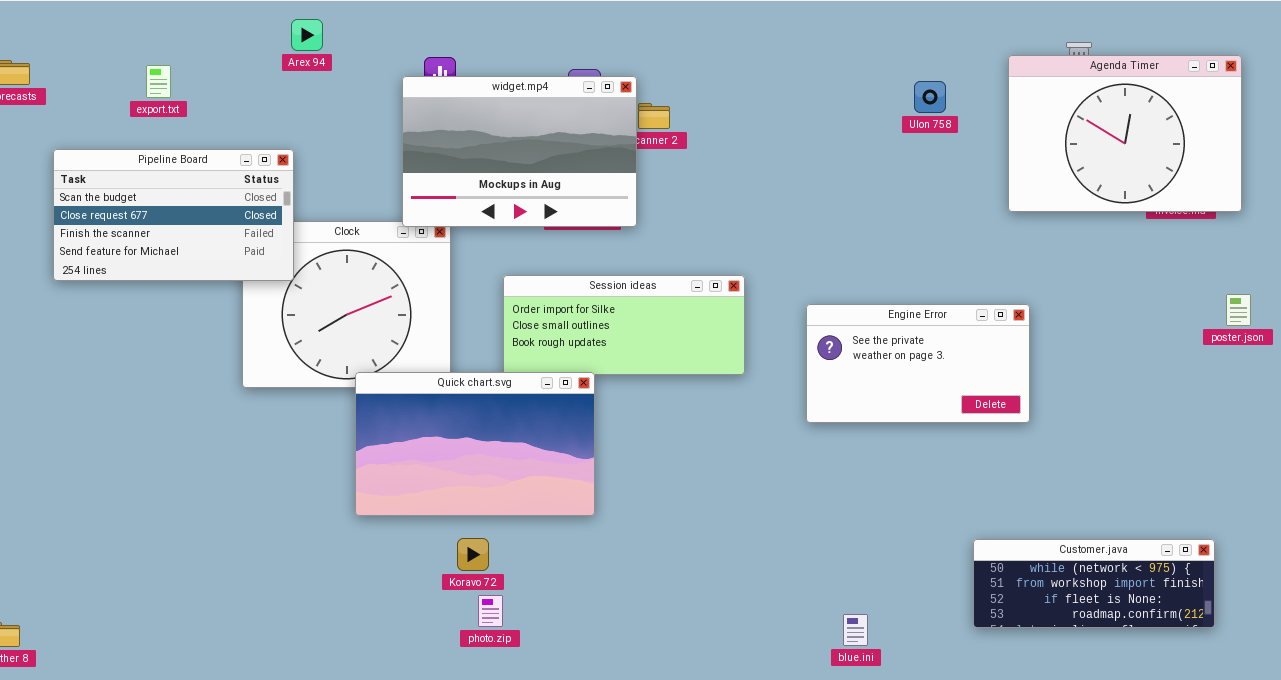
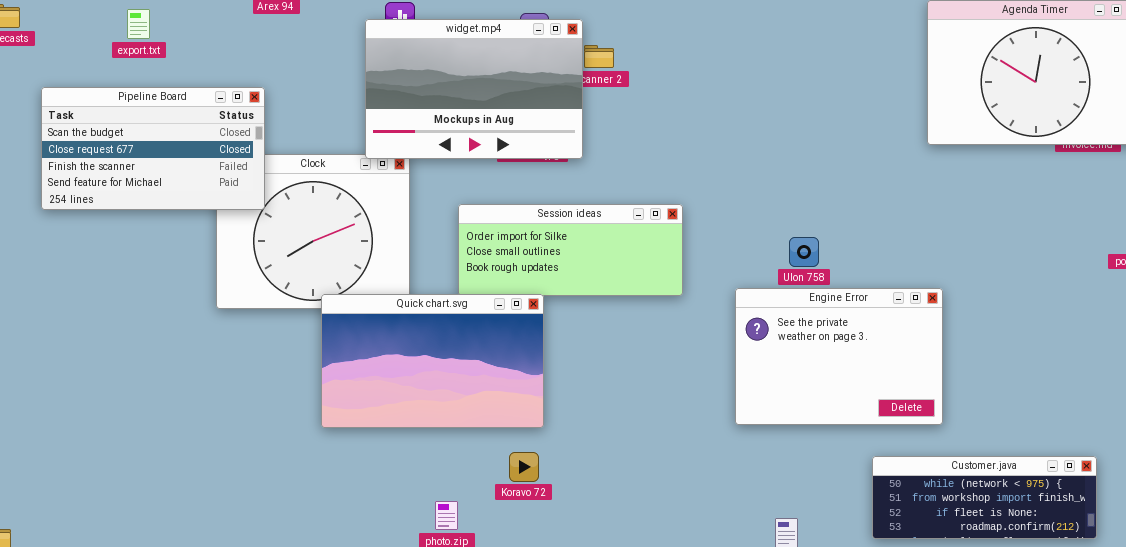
Ulon 758: [914,81,946,113] -> [789,237,819,267], moved
Engine Error: [806,304,1030,423] -> [735,288,943,425], moved, resized
Koravo 72: [457,538,489,571] -> [509,452,539,482], moved
Customer.java: [973,539,1215,628] -> [872,456,1097,539], moved

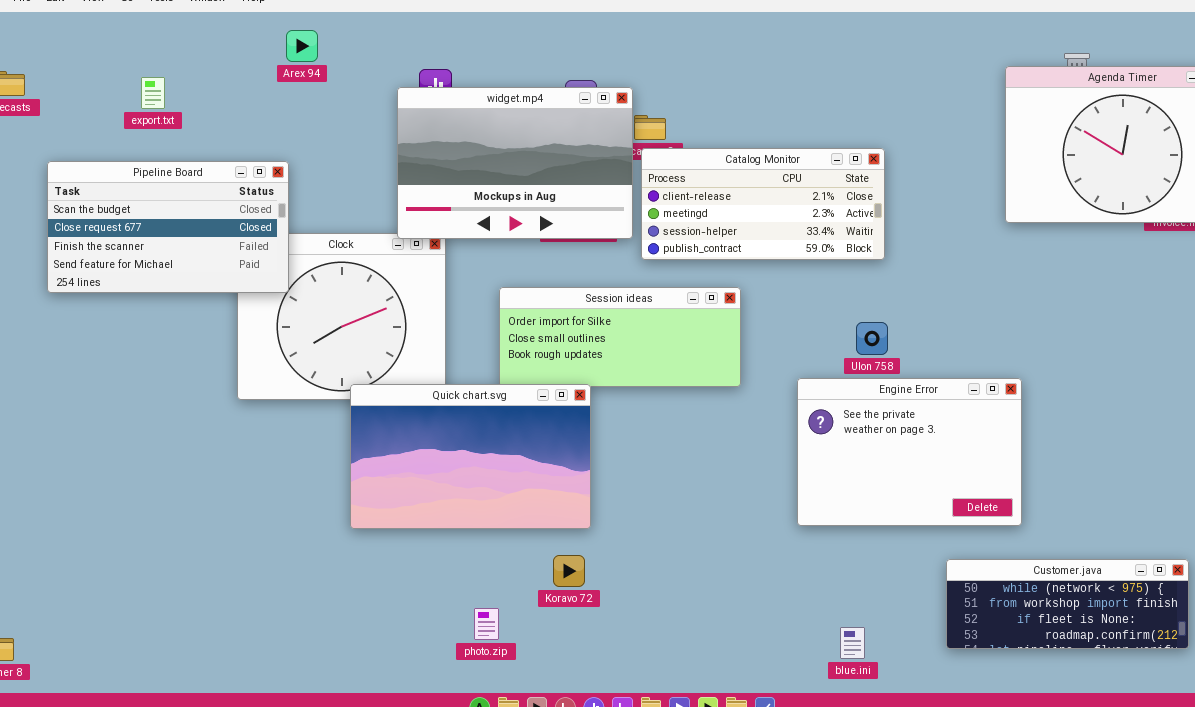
Catalog Monitor: none -> [641,148,885,260], opened

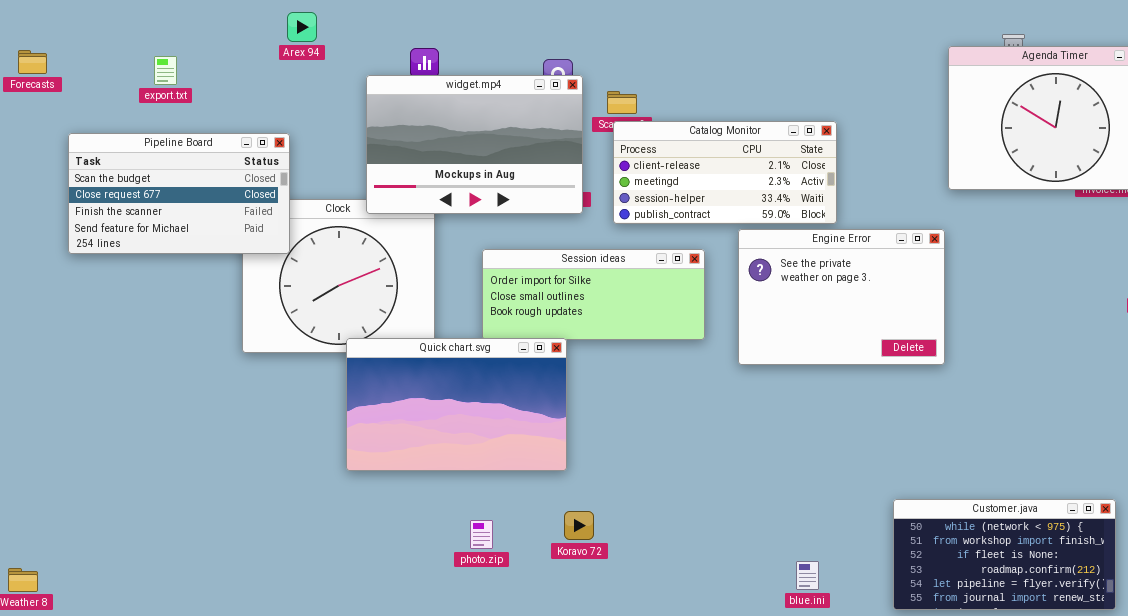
widget.mp4: [397,87,633,239] -> [366,75,583,214], moved
Engine Error: [797,378,1022,526] -> [738,229,945,365], moved
Koravo 72: [553,555,585,587] -> [564,511,594,540], moved
Customer.java: [946,559,1189,649] -> [893,499,1116,610], resized
photo.zip: [474,608,499,640] -> [470,520,493,549], moved

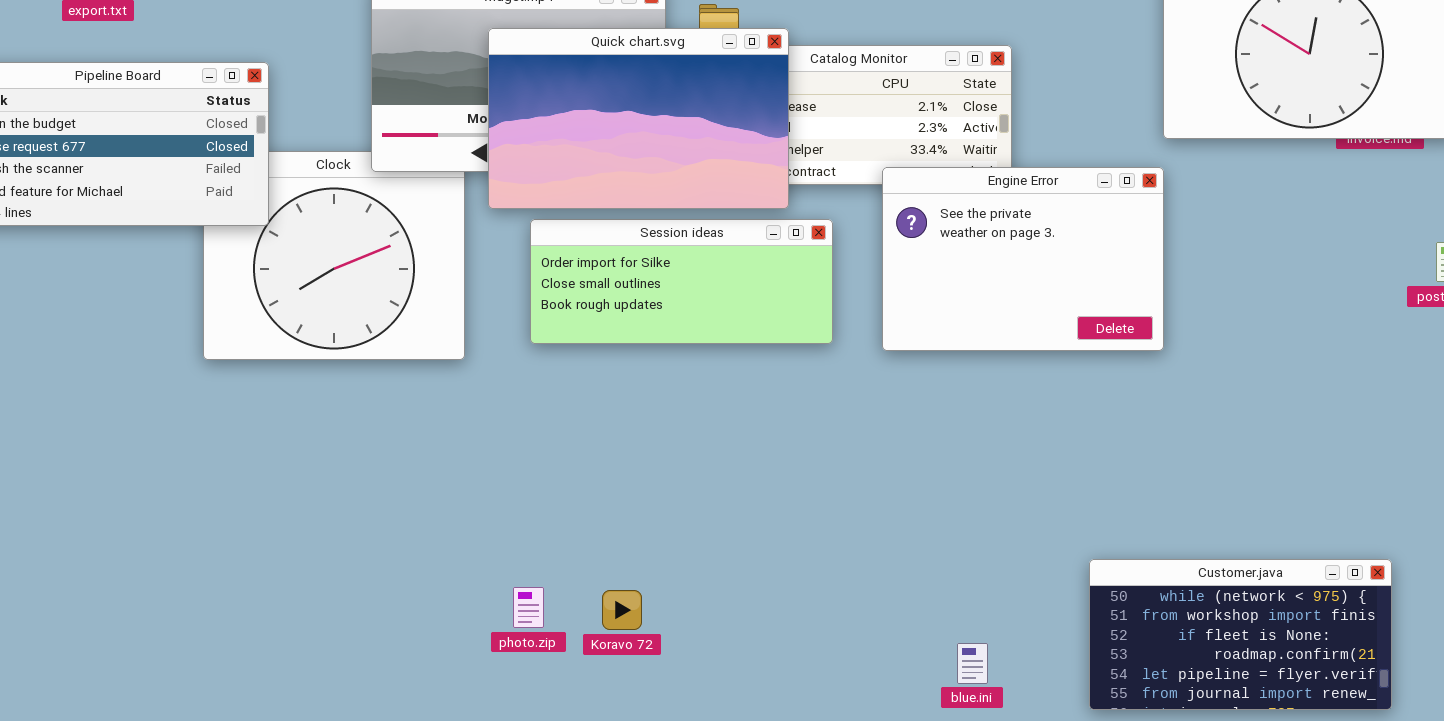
Engine Error: [738,229,945,365] -> [882,167,1164,351], moved
Quick chart.svg: [346,338,567,471] -> [488,28,789,209], moved
Koravo 72: [564,511,594,540] -> [602,590,642,630], moved

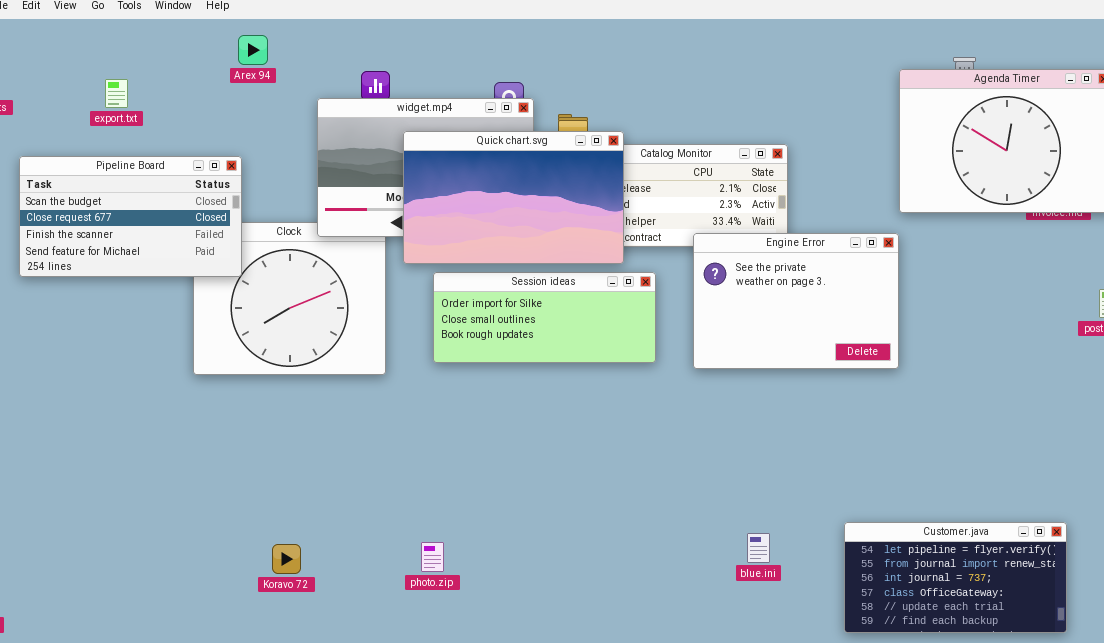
Customer.java: [1089,559,1392,710] -> [844,522,1067,633], scrolled down 4 rows
Koravo 72: [602,590,642,630] -> [272,544,301,574], moved
blue.ini: [957,643,988,684] -> [747,533,770,563], moved

